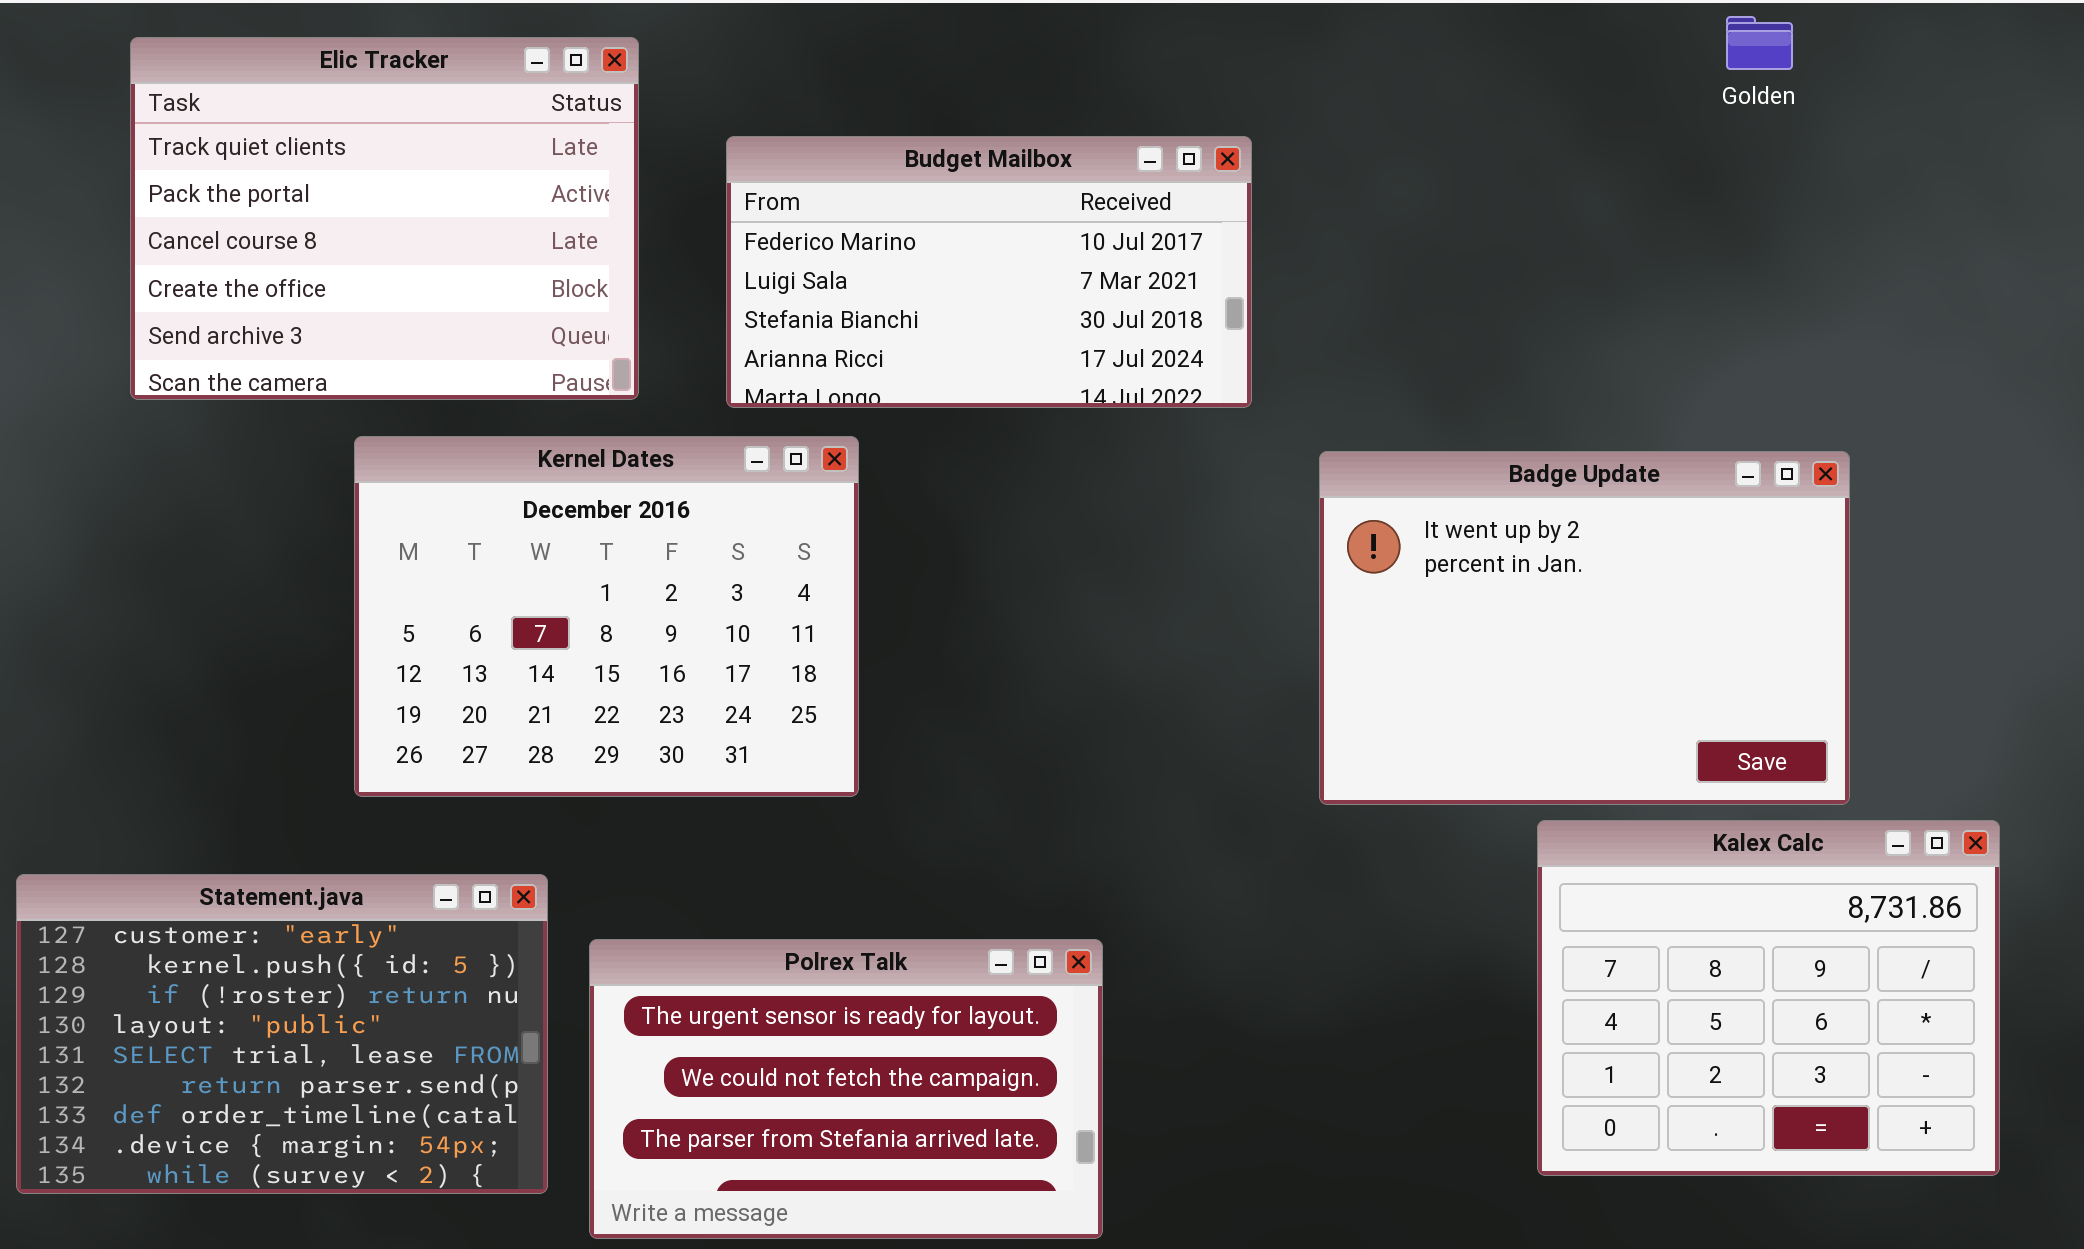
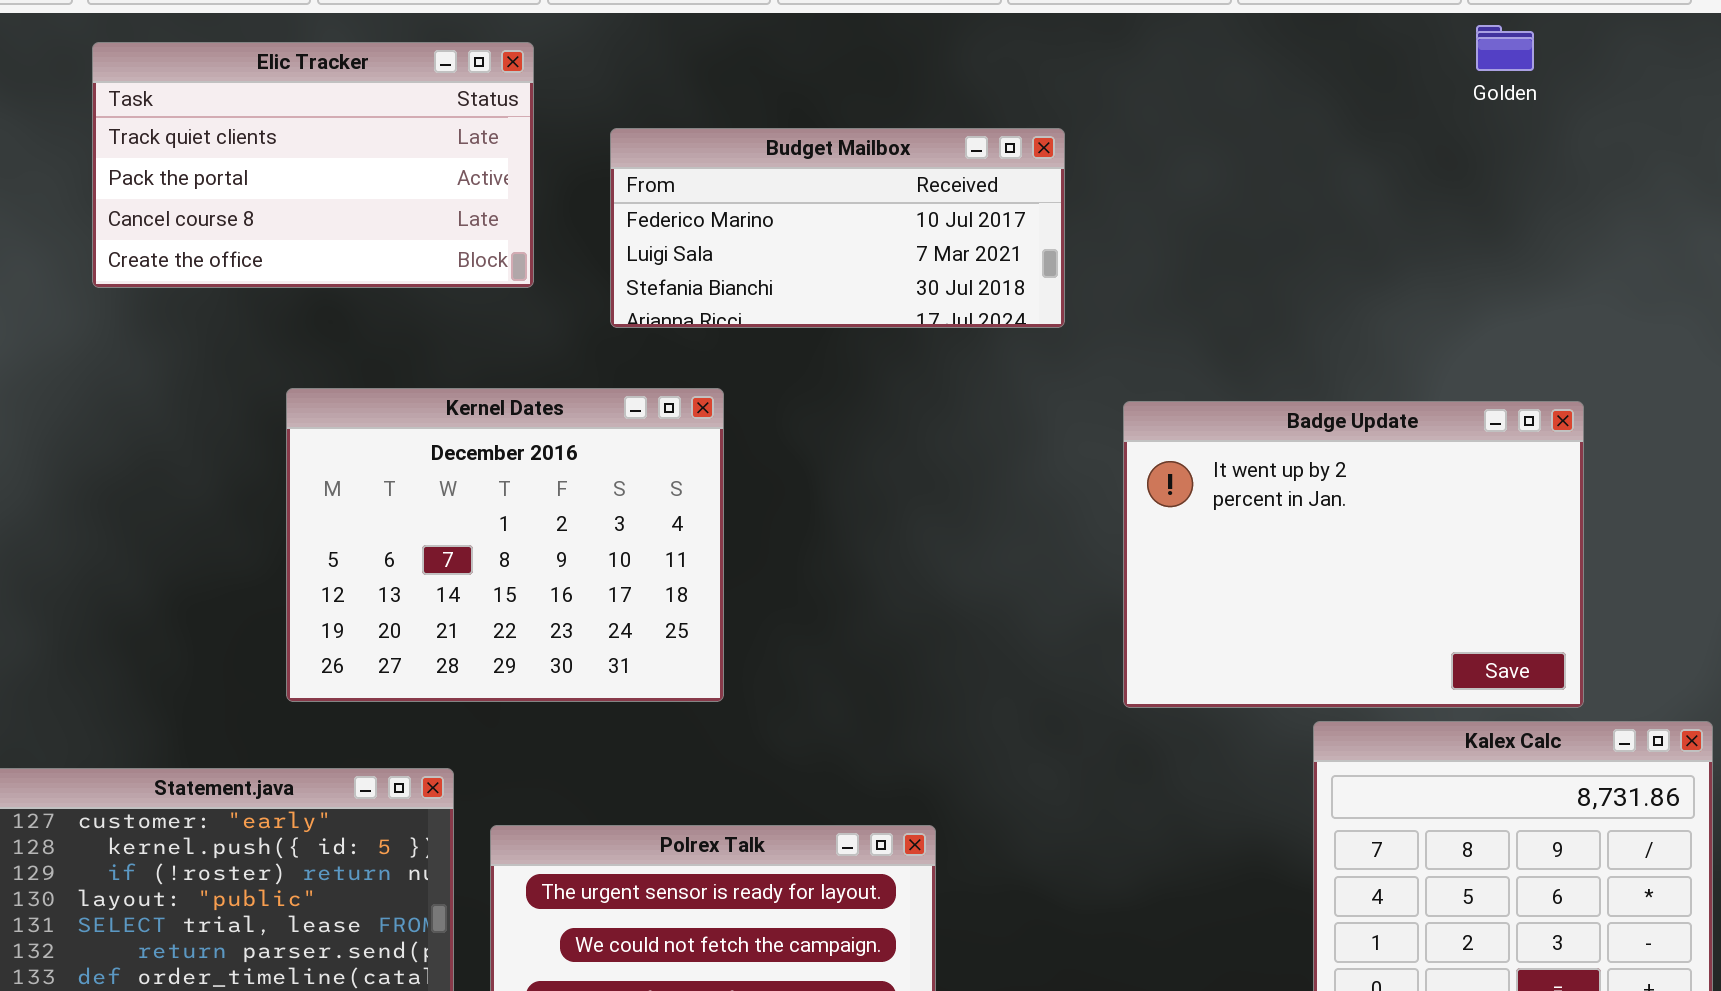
Elic Tracker: [130,37,639,400] -> [92,42,534,288], resized
Budget Mailbox: [726,136,1252,408] -> [610,128,1065,328], resized

